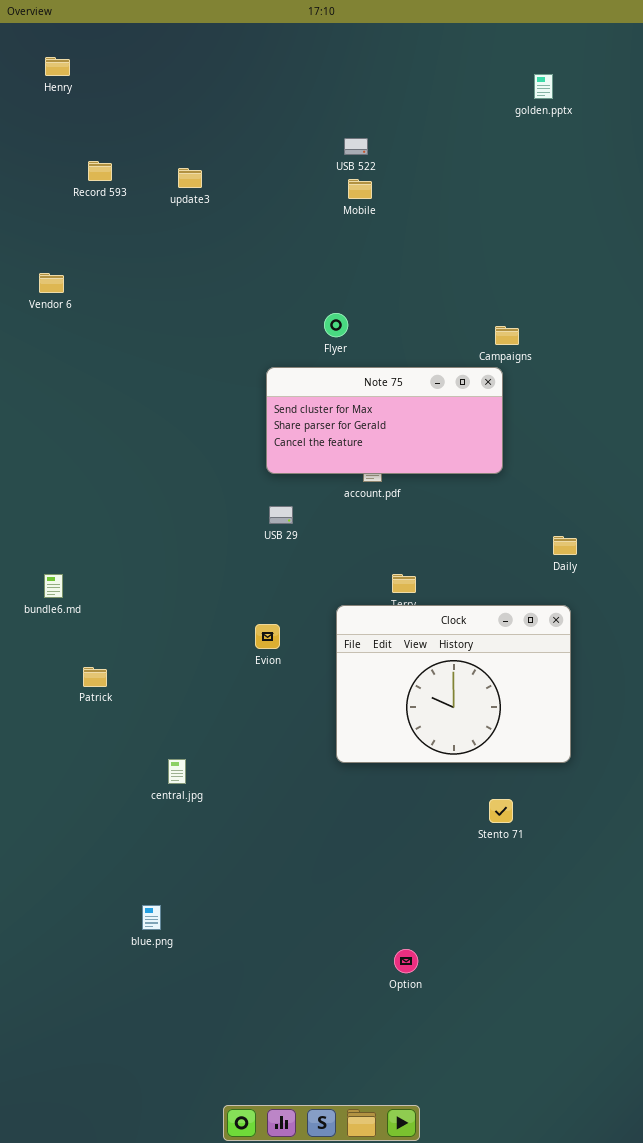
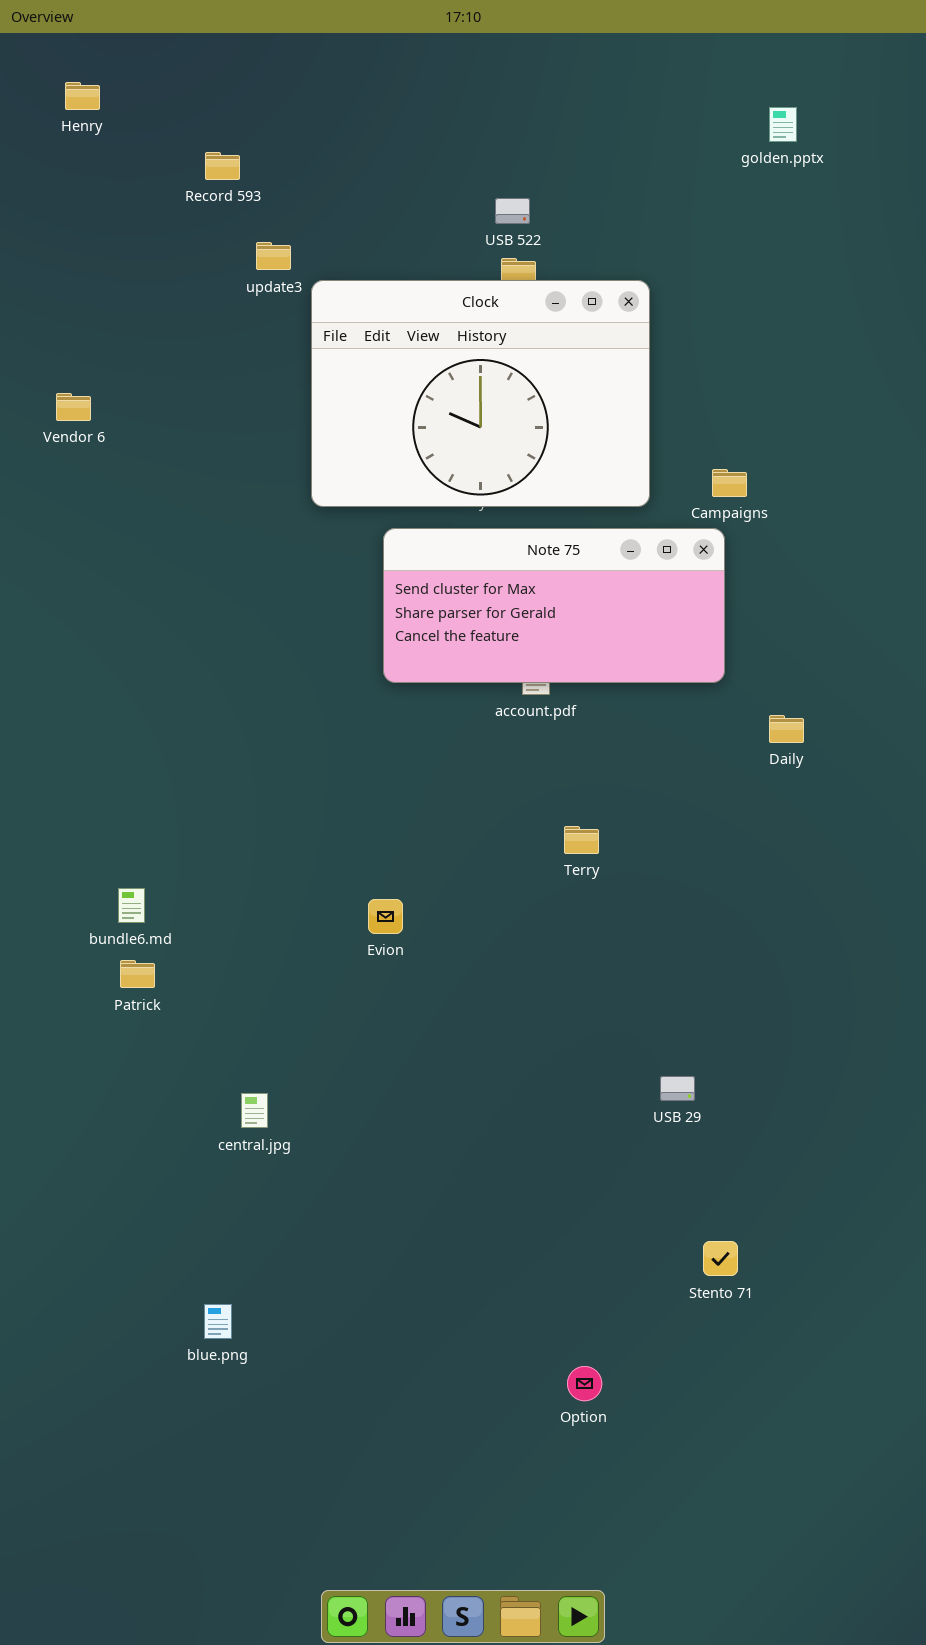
Record 593: [88,161,112,181] -> [205,152,240,180], moved
USB 29: [269,506,293,524] -> [660,1076,695,1101], moved
Daily: [553,536,577,555] -> [769,715,804,743], moved
bundle6.md: [44,574,63,598] -> [118,888,145,923], moved
Clock: [336,605,571,763] -> [311,280,650,507], moved
Stento 71: [489,799,513,823] -> [703,1241,738,1276], moved

